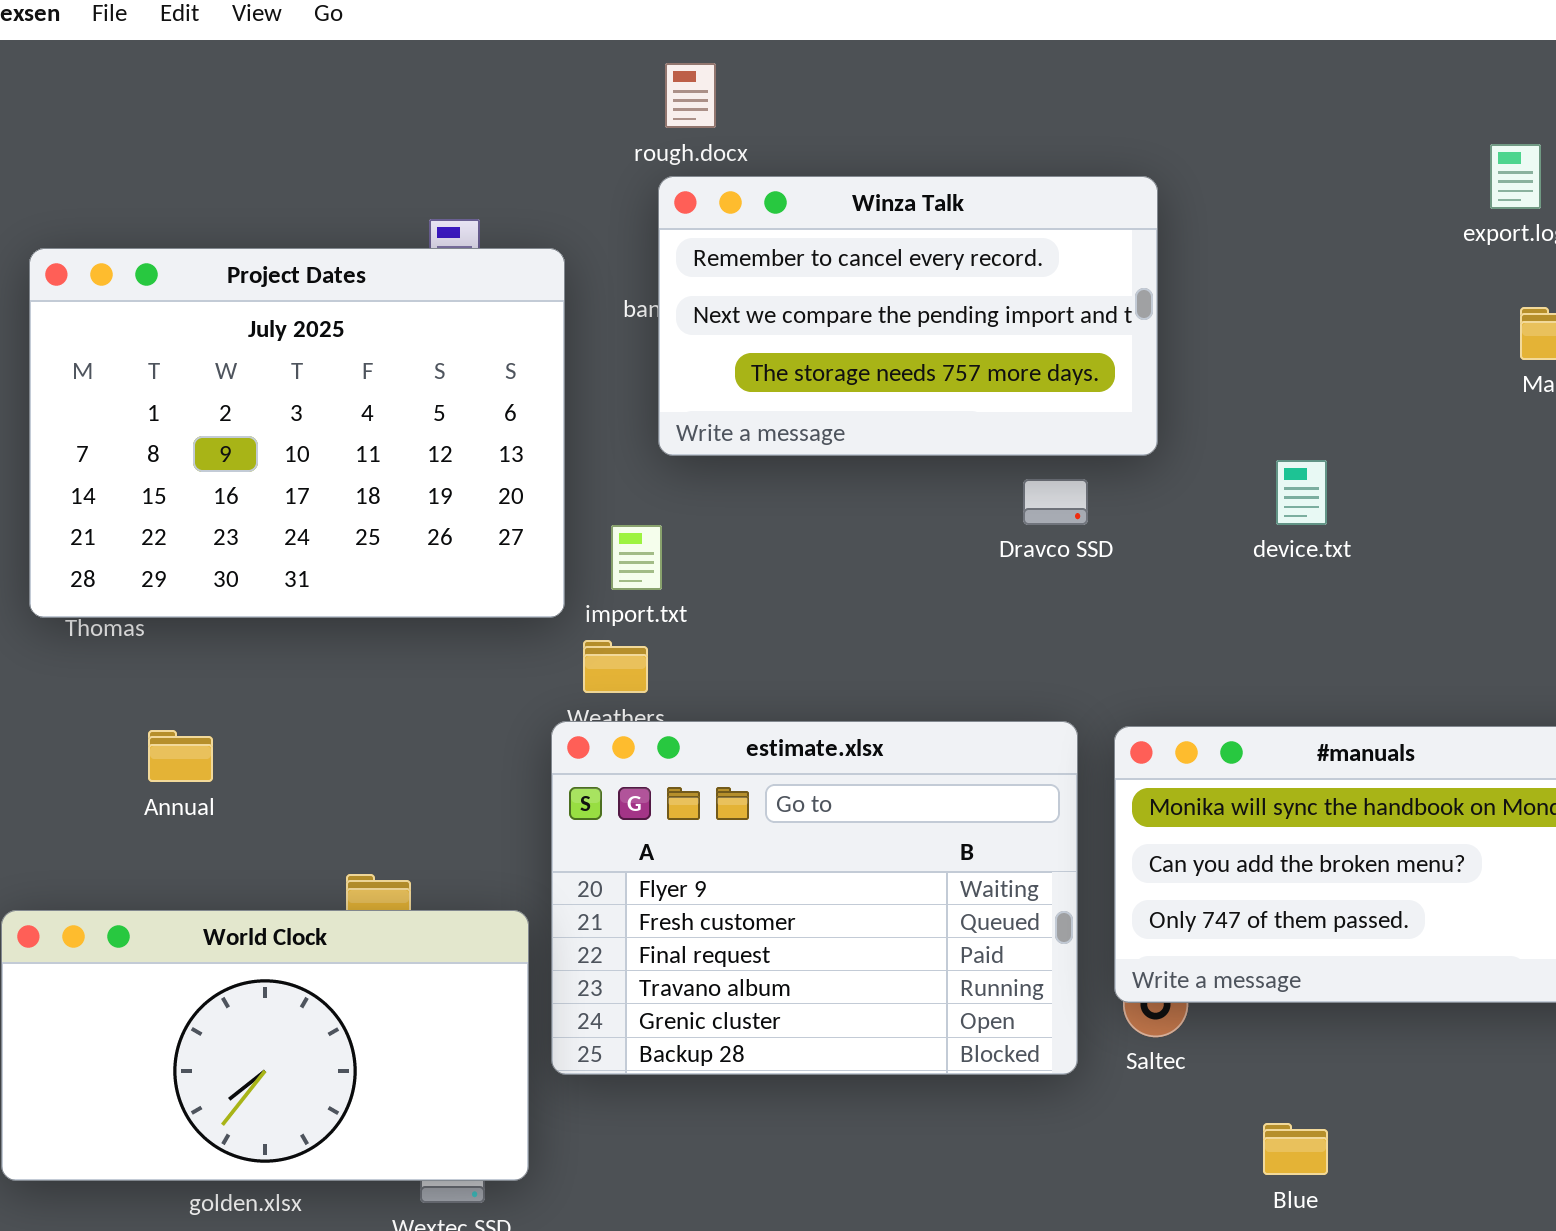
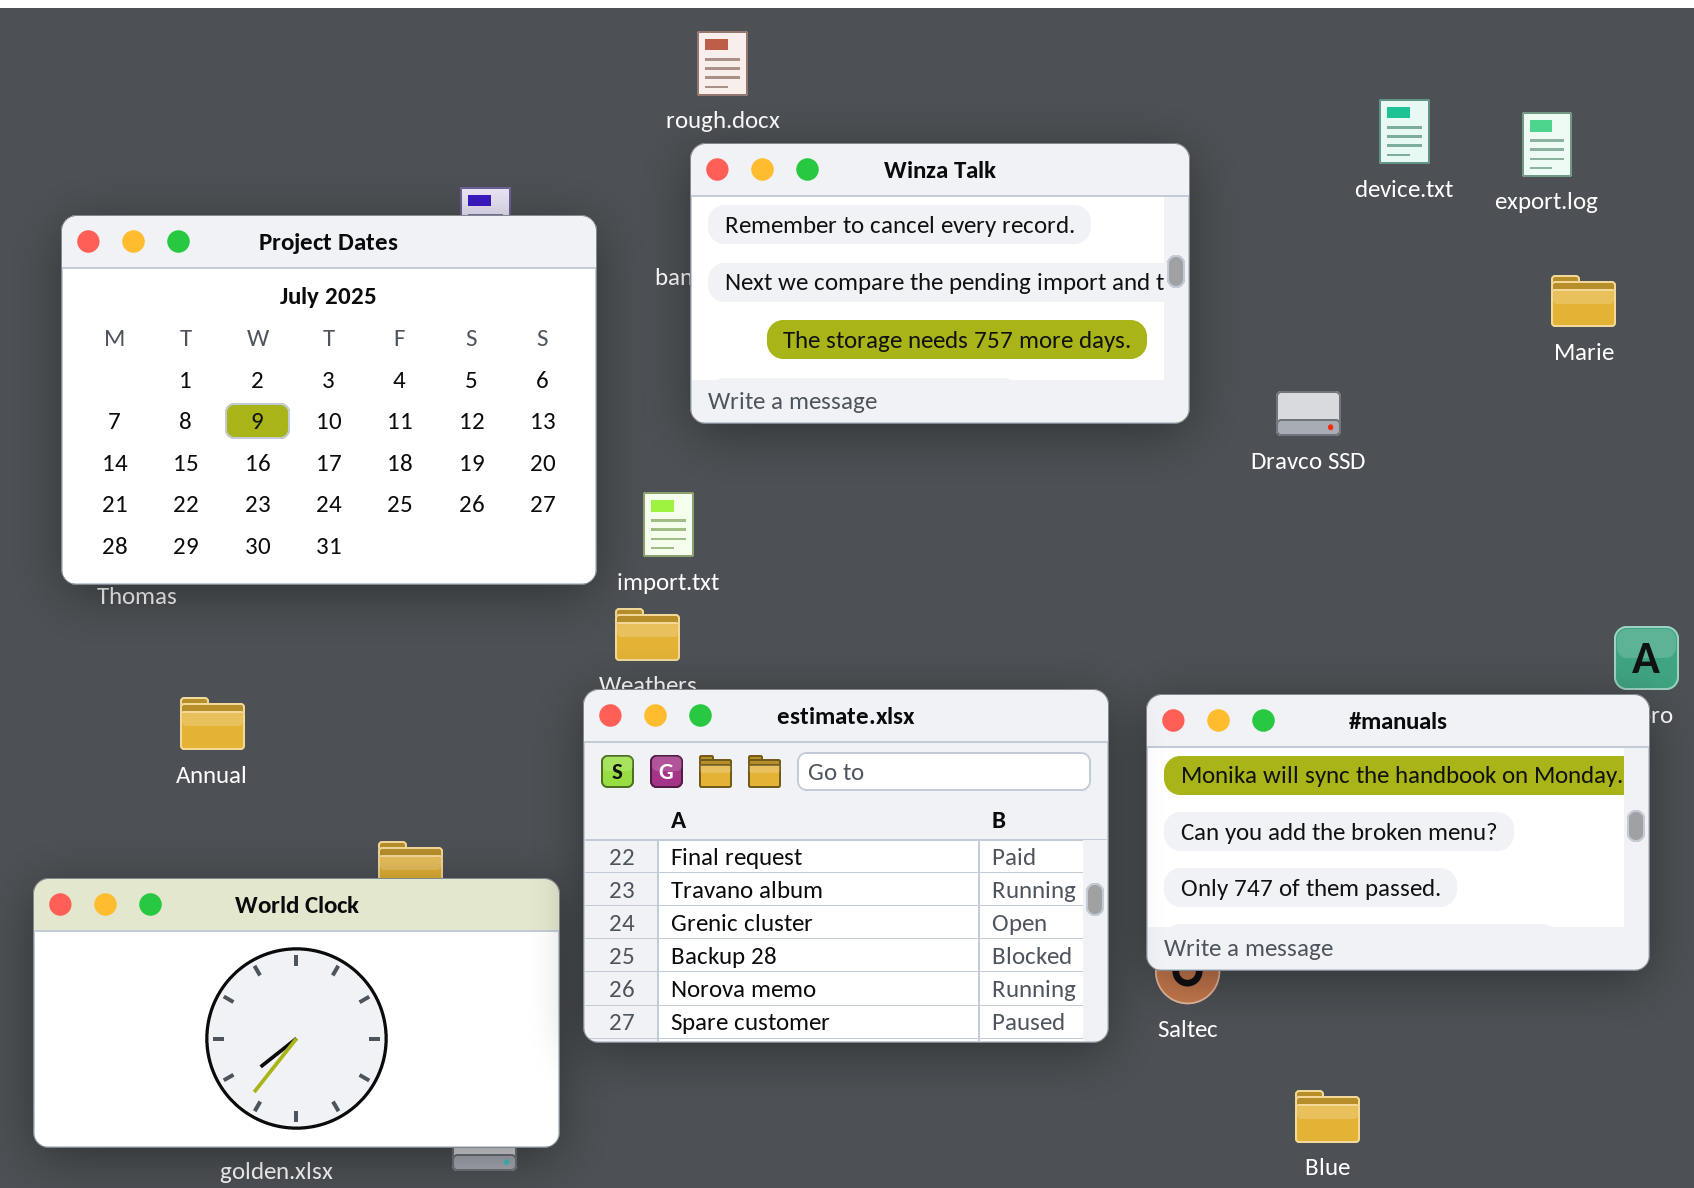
device.txt: [1276,460,1327,525] -> [1379,99,1430,164], moved
Dravco SSD: [1023,479,1088,525] -> [1276,391,1341,436], moved
estimate.xlsx: [551,721,1078,1075] -> [583,689,1109,1043], scrolled down 2 rows

